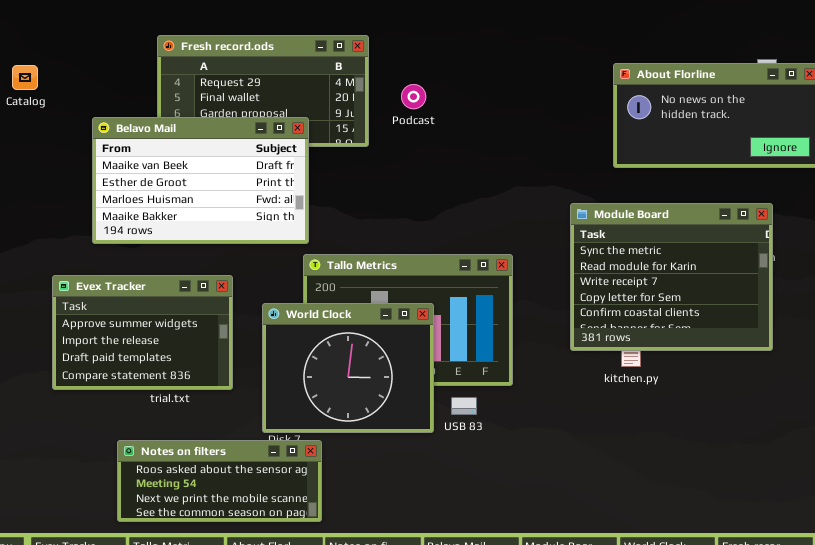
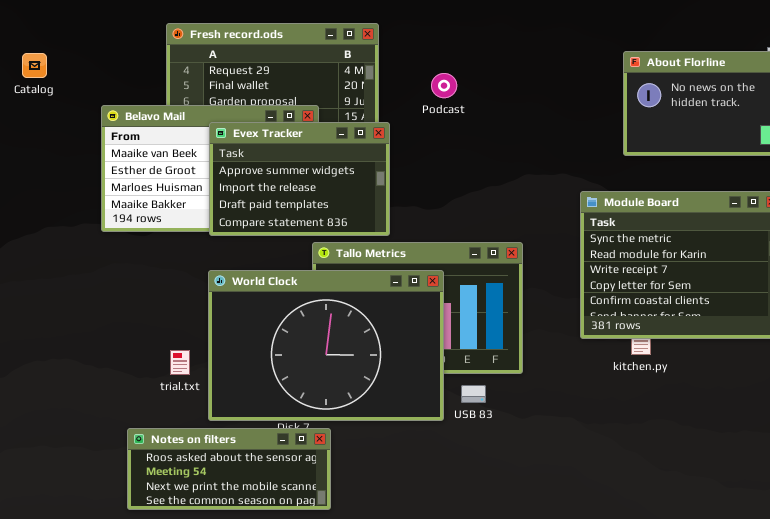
Podcast: [401,84,426,109] -> [431,73,457,98], moved
Evex Tracker: [52,275,233,390] -> [209,122,390,236], moved
World Clock: [262,303,434,433] -> [208,270,444,421], resized

